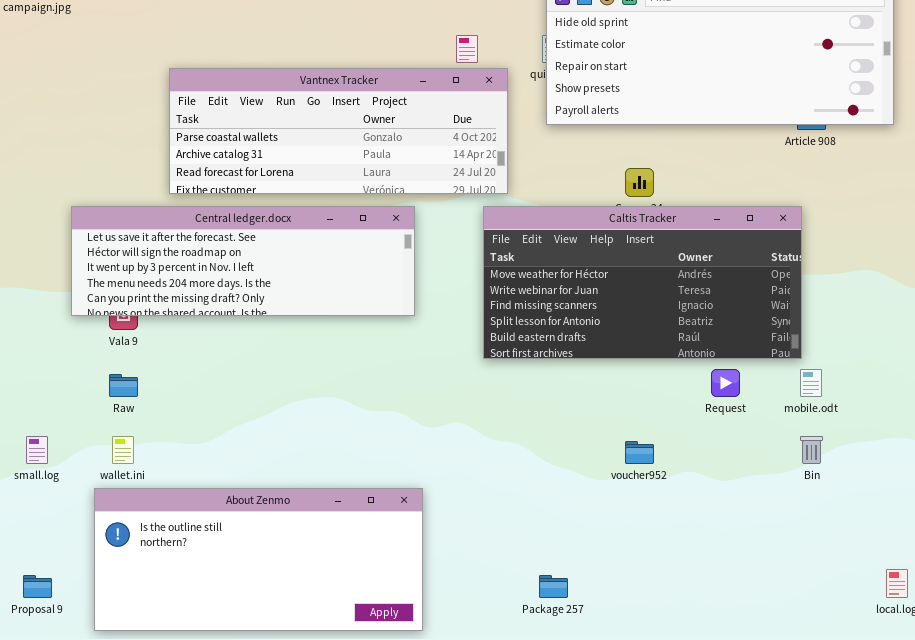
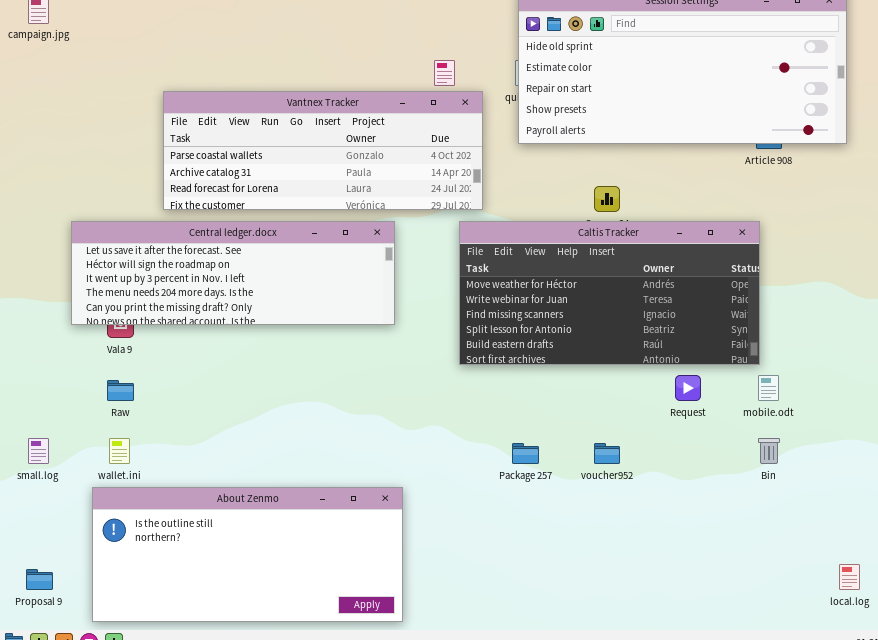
Package 257: [539,575,568,598] -> [512,443,539,464], moved

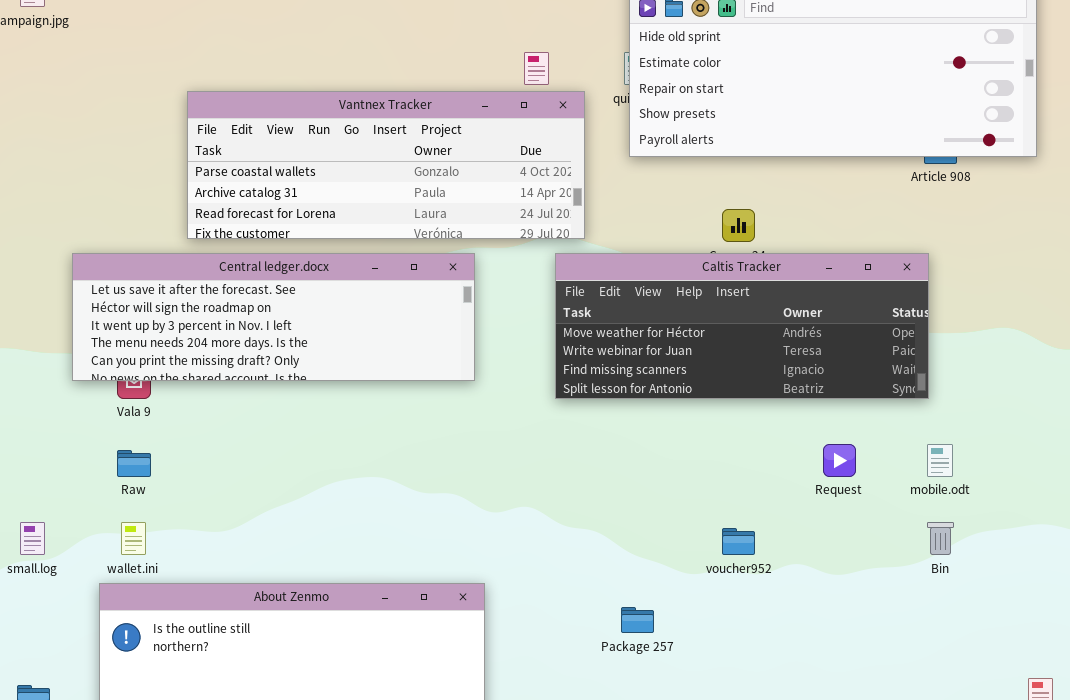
Caltis Tracker: [459,221,760,365] -> [555,253,929,399], resized
Package 257: [512,443,539,464] -> [621,607,654,633], moved

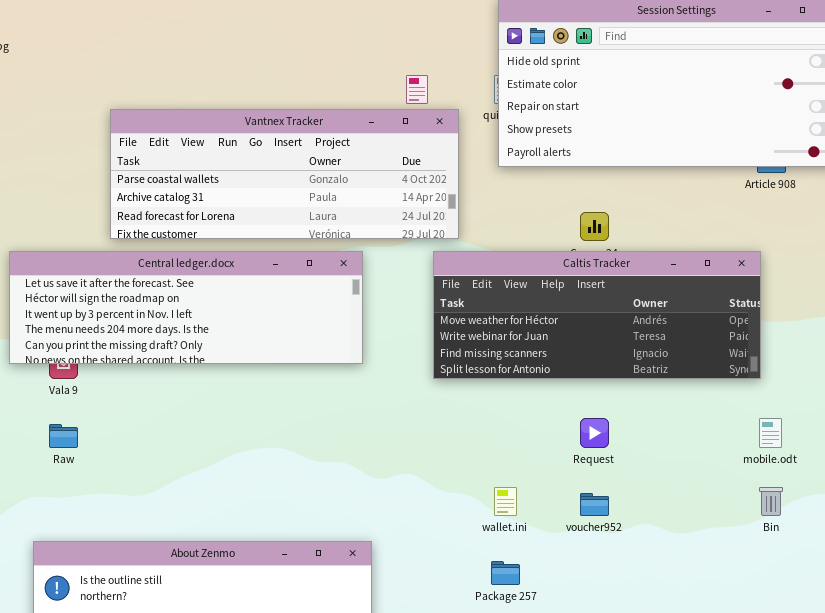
Request: [823,444,856,477] -> [580,418,609,448], moved
wallet.ini: [121,522,146,555] -> [494,487,517,516], moved

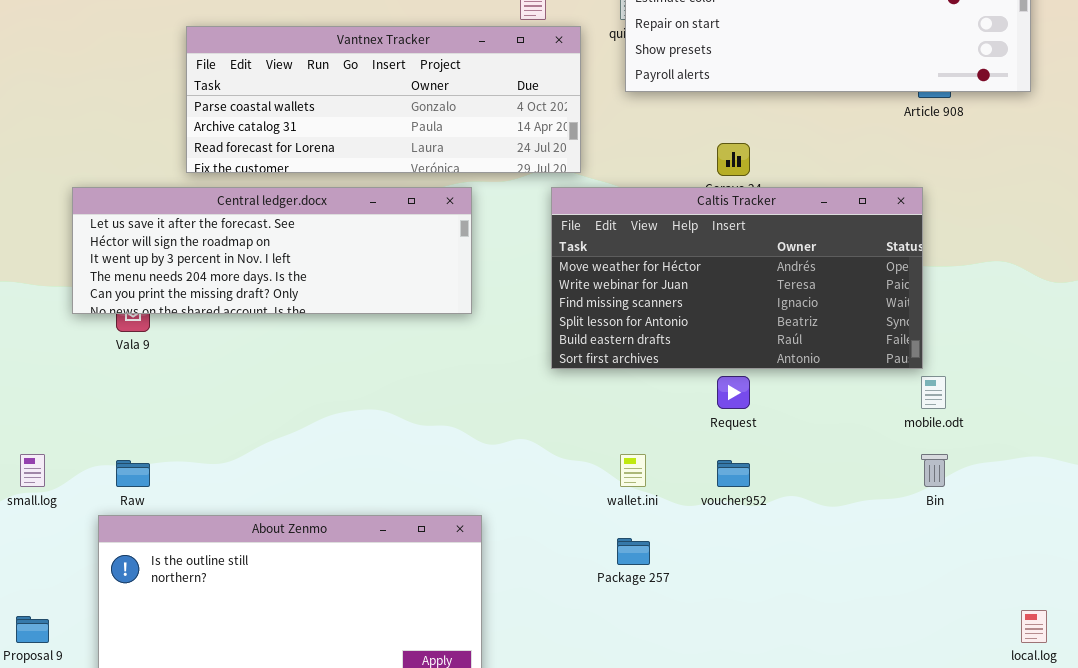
Caltis Tracker: [433,251,761,379] -> [551,187,923,369], resized
Raw: [49,424,78,448] -> [116,460,150,487], moved

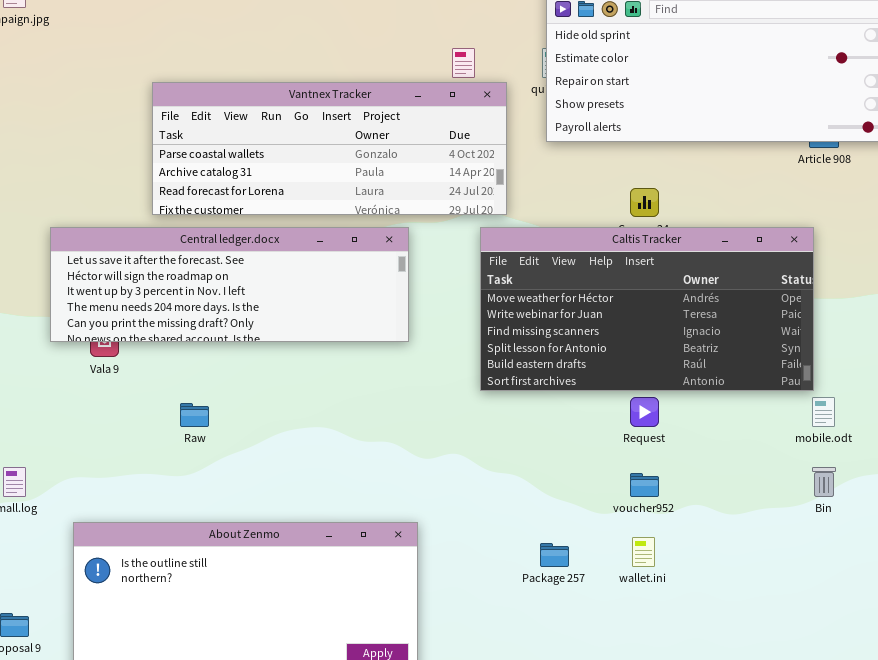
wallet.ini: [620,454,646,487] -> [632,537,655,567], moved
Raw: [116,460,150,487] -> [180,403,209,427], moved

